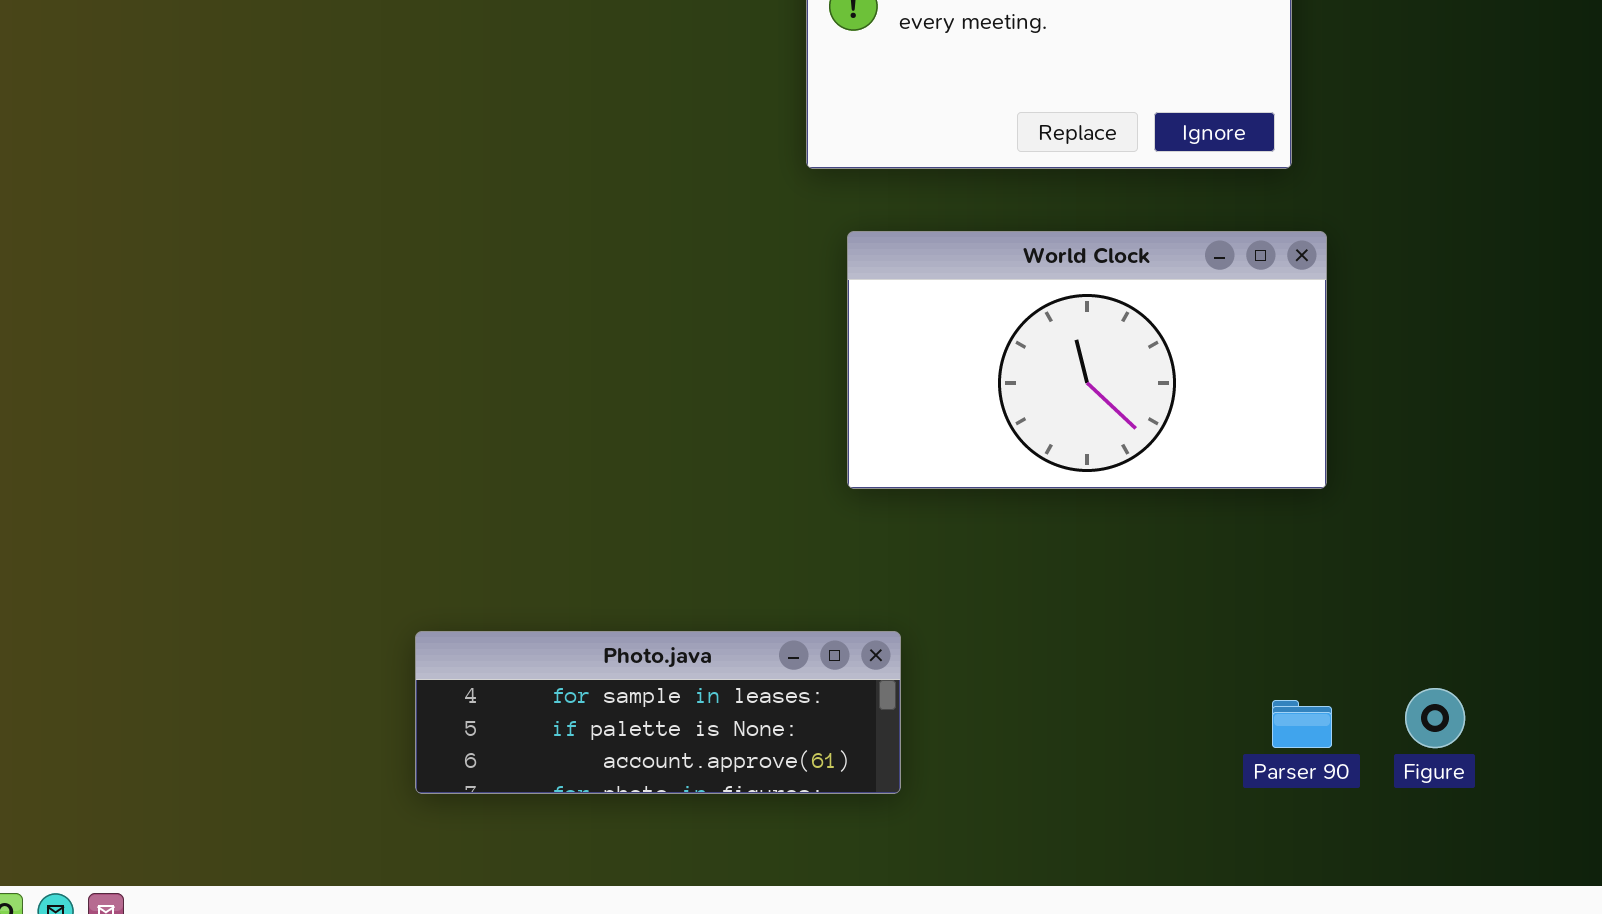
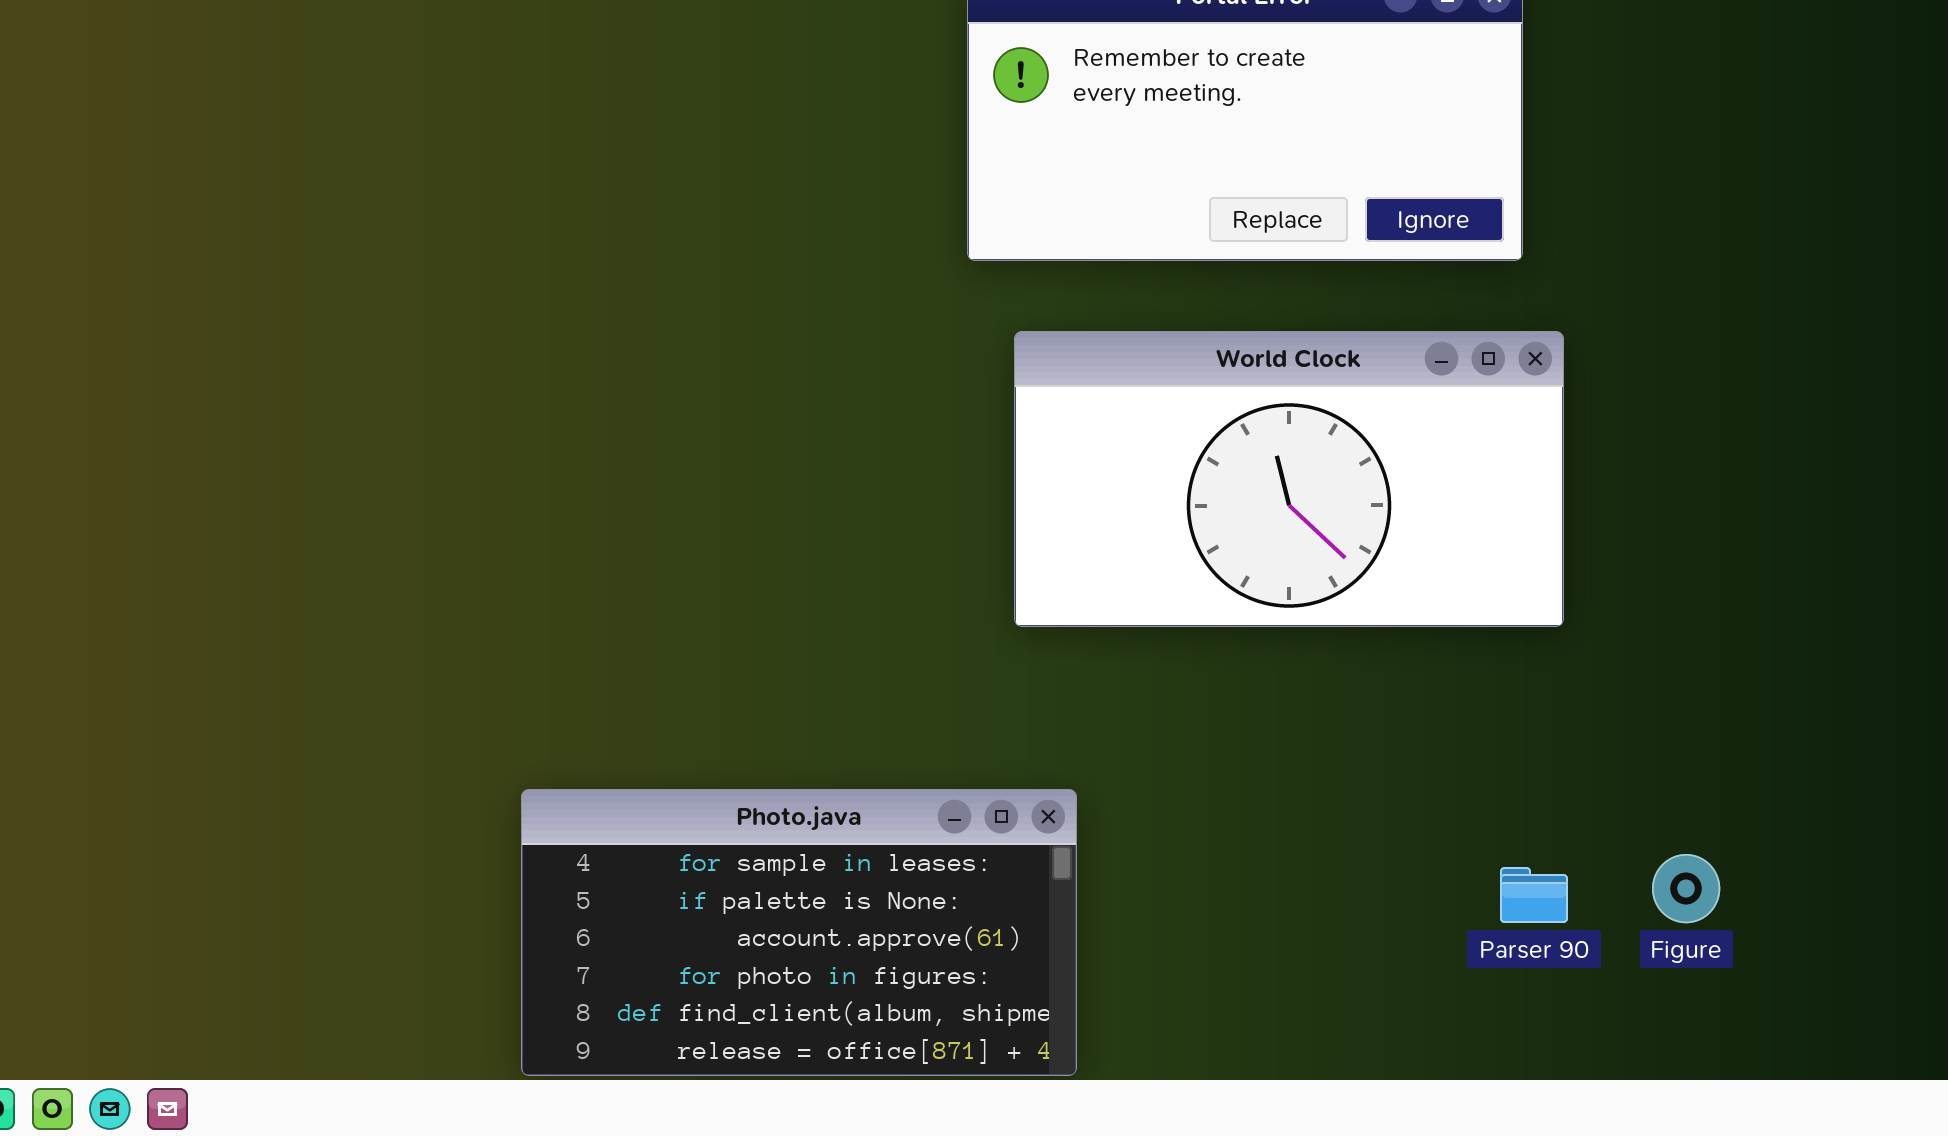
Photo.java: [415,631,901,794] -> [521,789,1077,1076], resized

